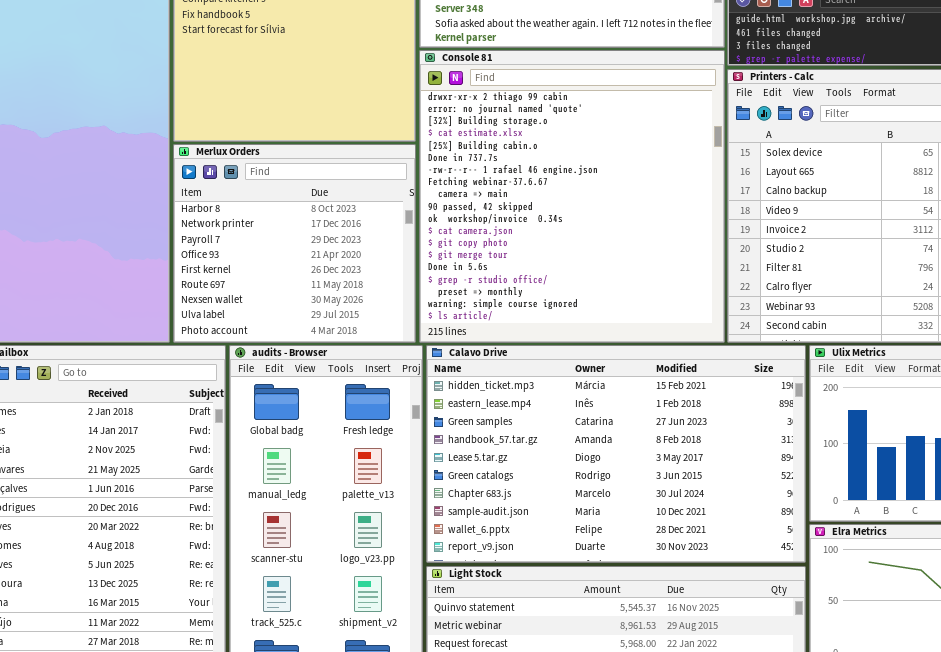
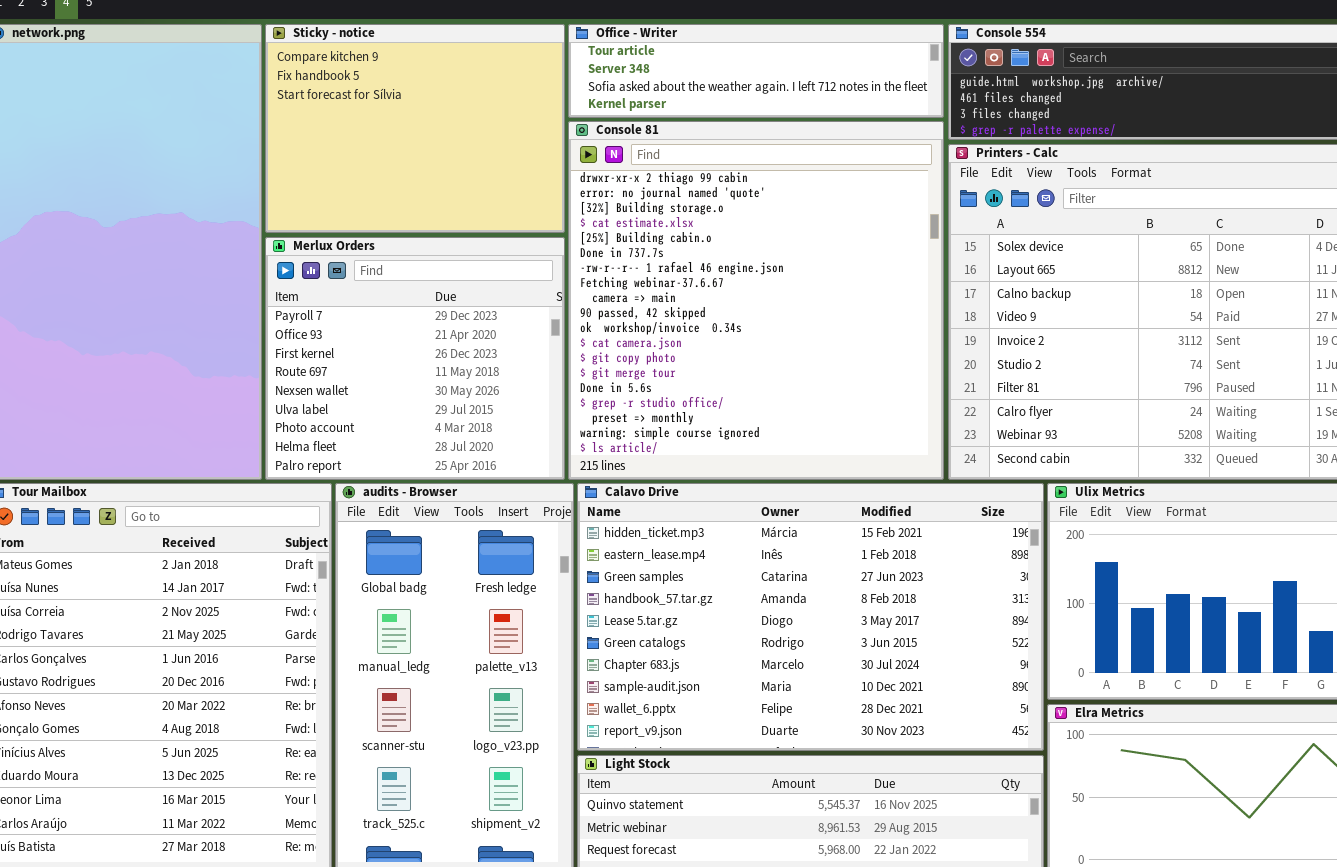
Merlux Orders: [173,144,416,343] -> [265,237,565,480], scrolled down 2 rows

